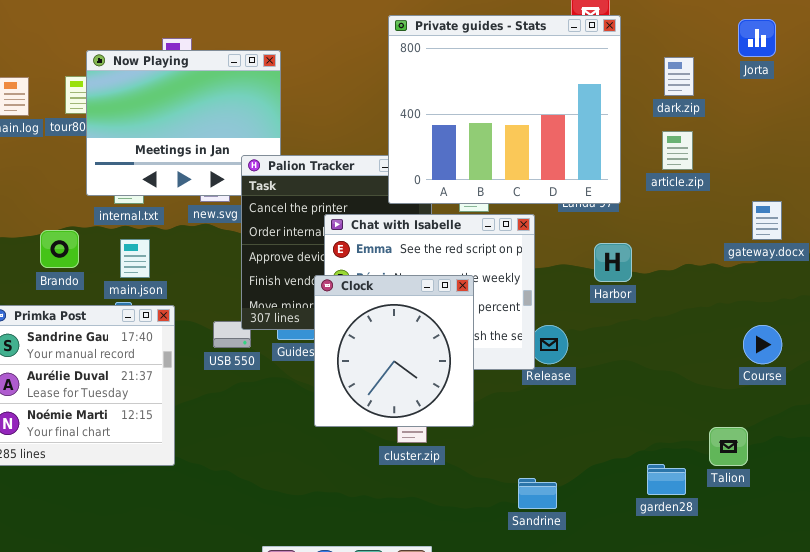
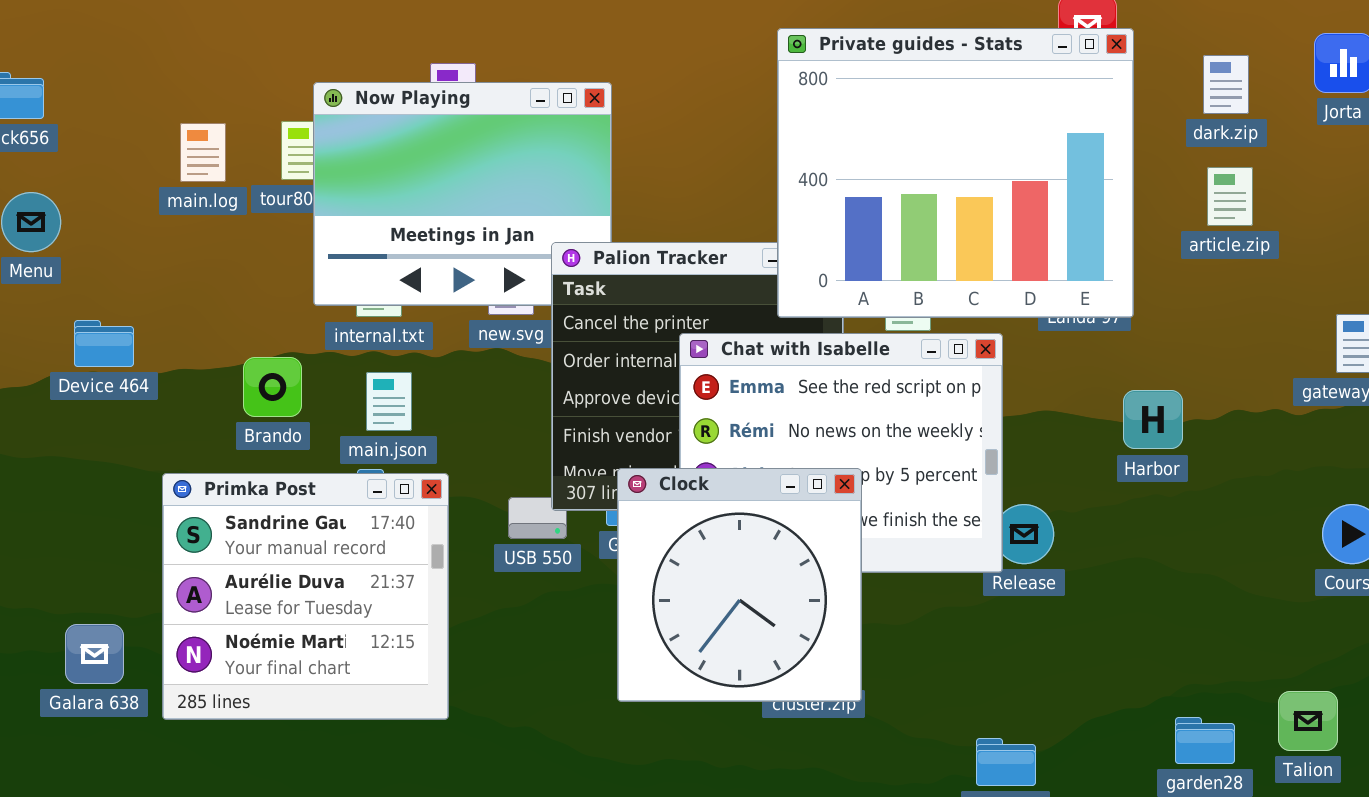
dark.zip: [664,57,694,96] -> [1203,55,1249,114], moved
article.zip: [662,131,693,170] -> [1207,167,1253,226], moved
Harbor: [594,243,632,282] -> [1123,390,1183,449], moved
Clock: [314,275,474,427] -> [617,468,862,702], moved
Talion: [709,427,748,466] -> [1278,691,1338,751], moved

